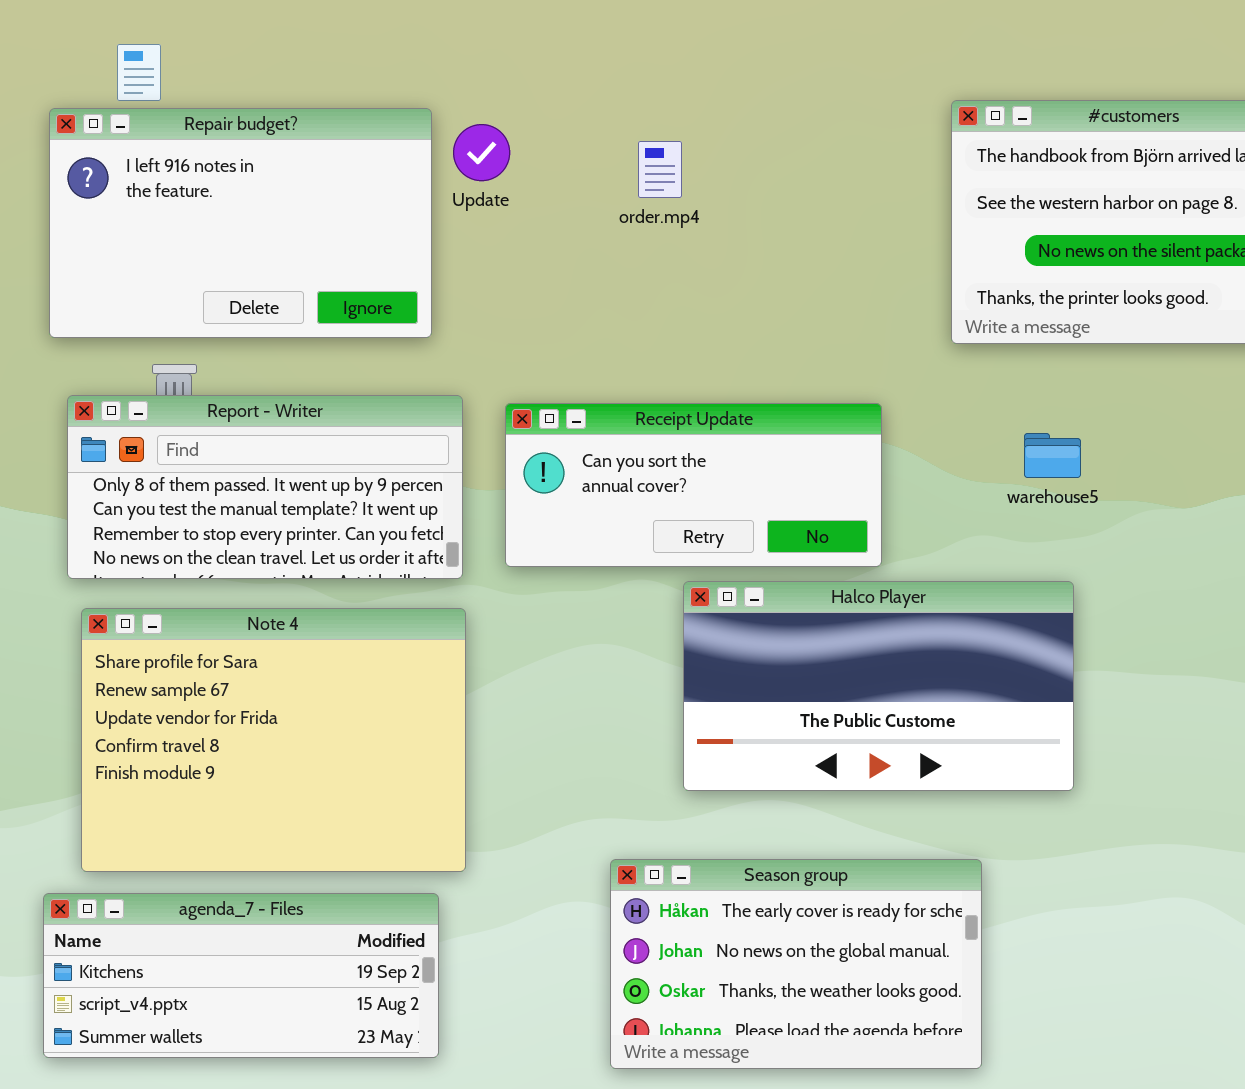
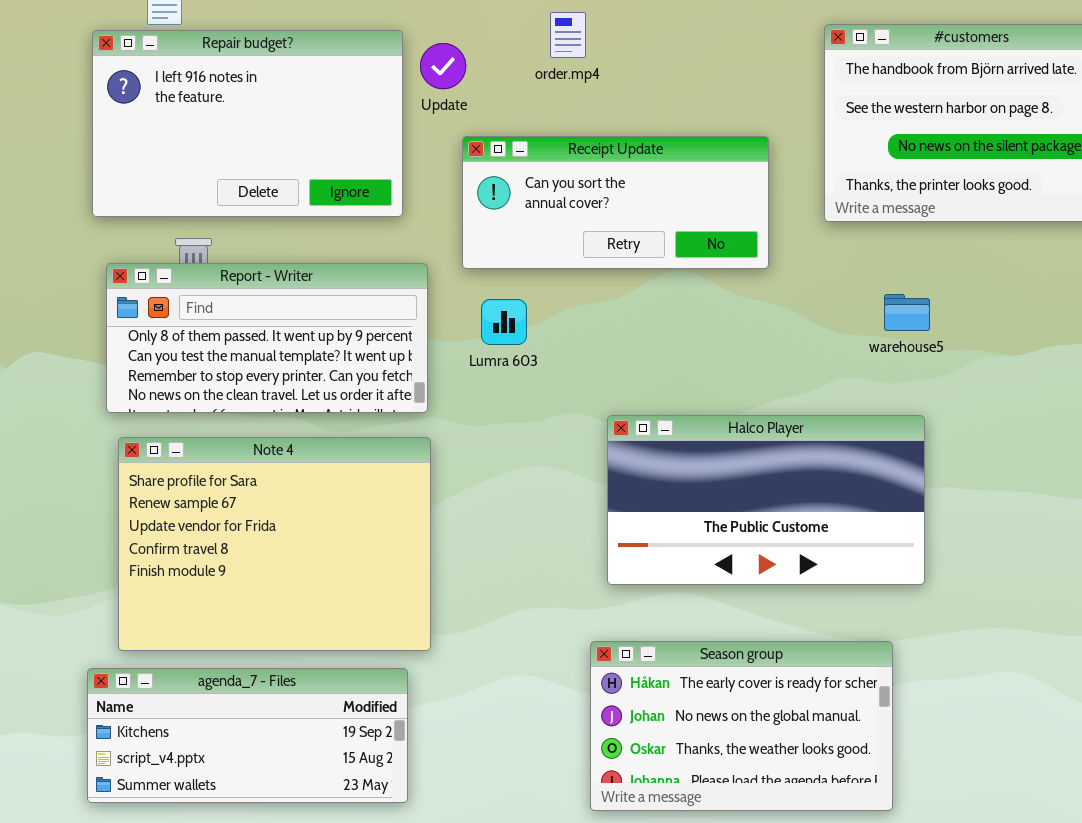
order.mp4: [638,141,682,198] -> [550,12,586,58], moved
Receipt Update: [505,403,882,567] -> [462,136,769,269], moved
Season group: [610,859,982,1069] -> [590,641,893,811], moved

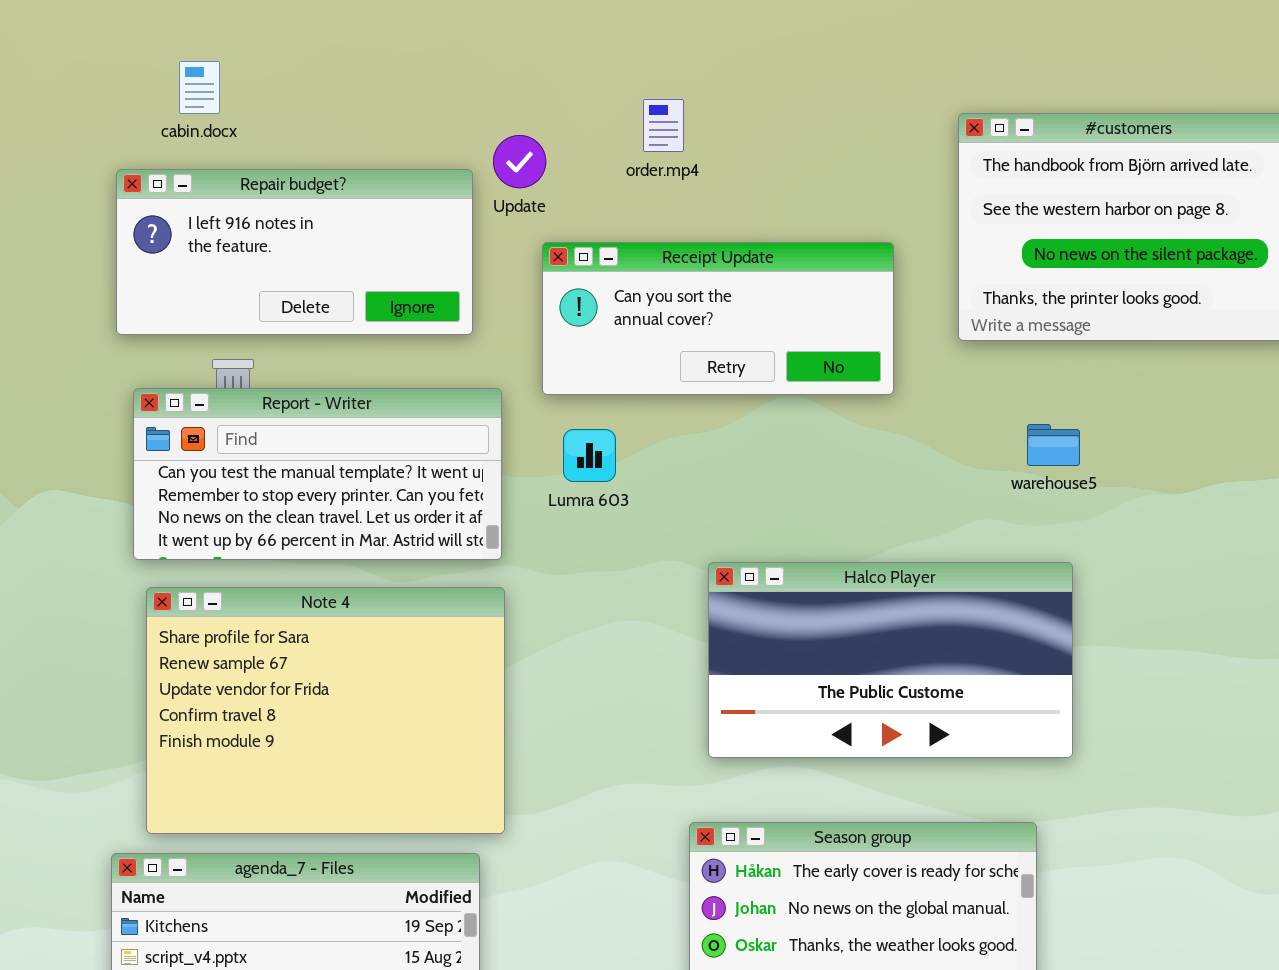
Repair budget?: [92,30,403,217] -> [116,169,473,335], resized
Report - Writer: [106,263,428,413] -> [133,388,502,560], scrolled down 1 row

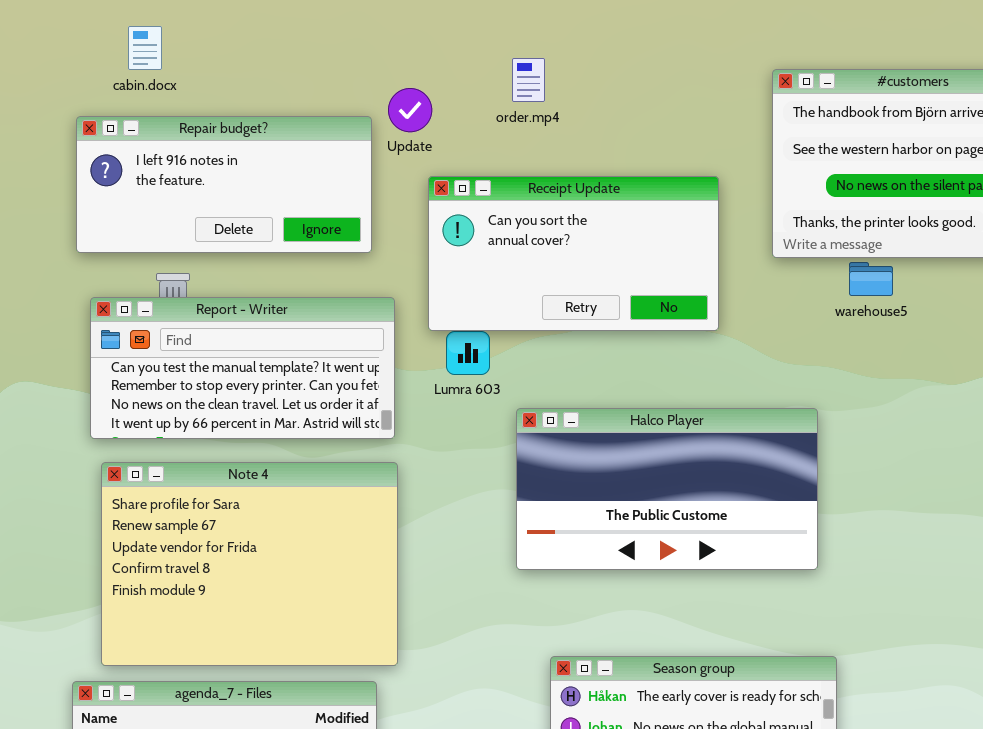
Receipt Update: [542,242,894,395] -> [428,176,719,331], resized
warehouse5: [1027,424,1080,466] -> [849,262,893,296], moved
Halco Player: [708,562,1073,758] -> [516,408,818,570], moved

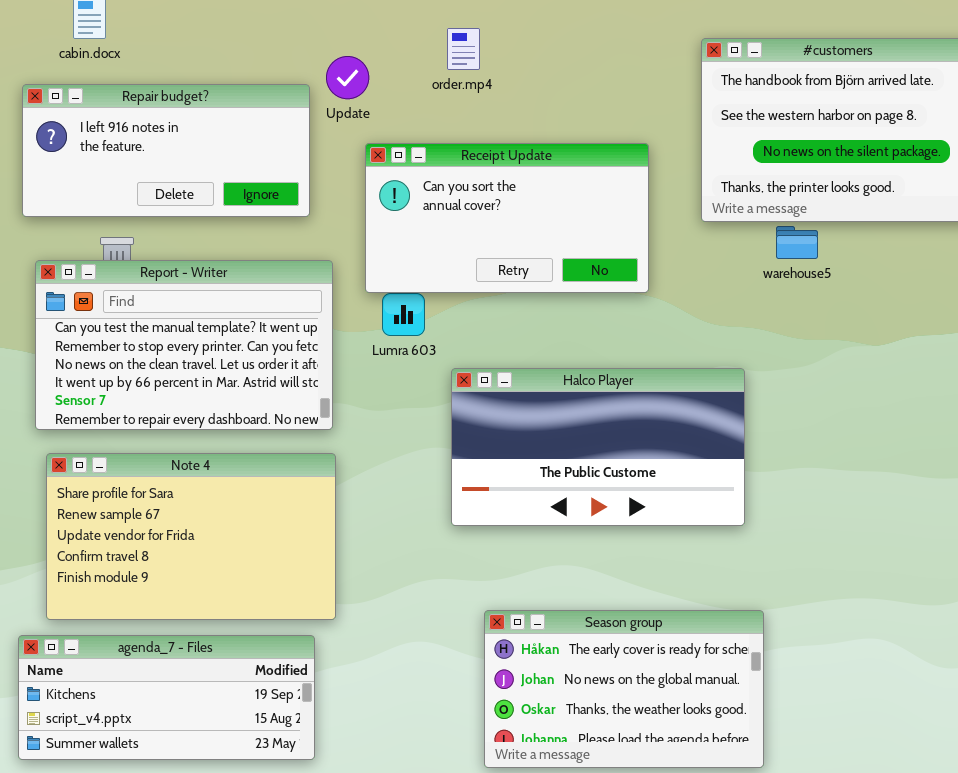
Report - Writer: [90,297,395,439] -> [35,260,333,430], resized
Note 4: [101,462,398,666] -> [46,453,336,620], resized

